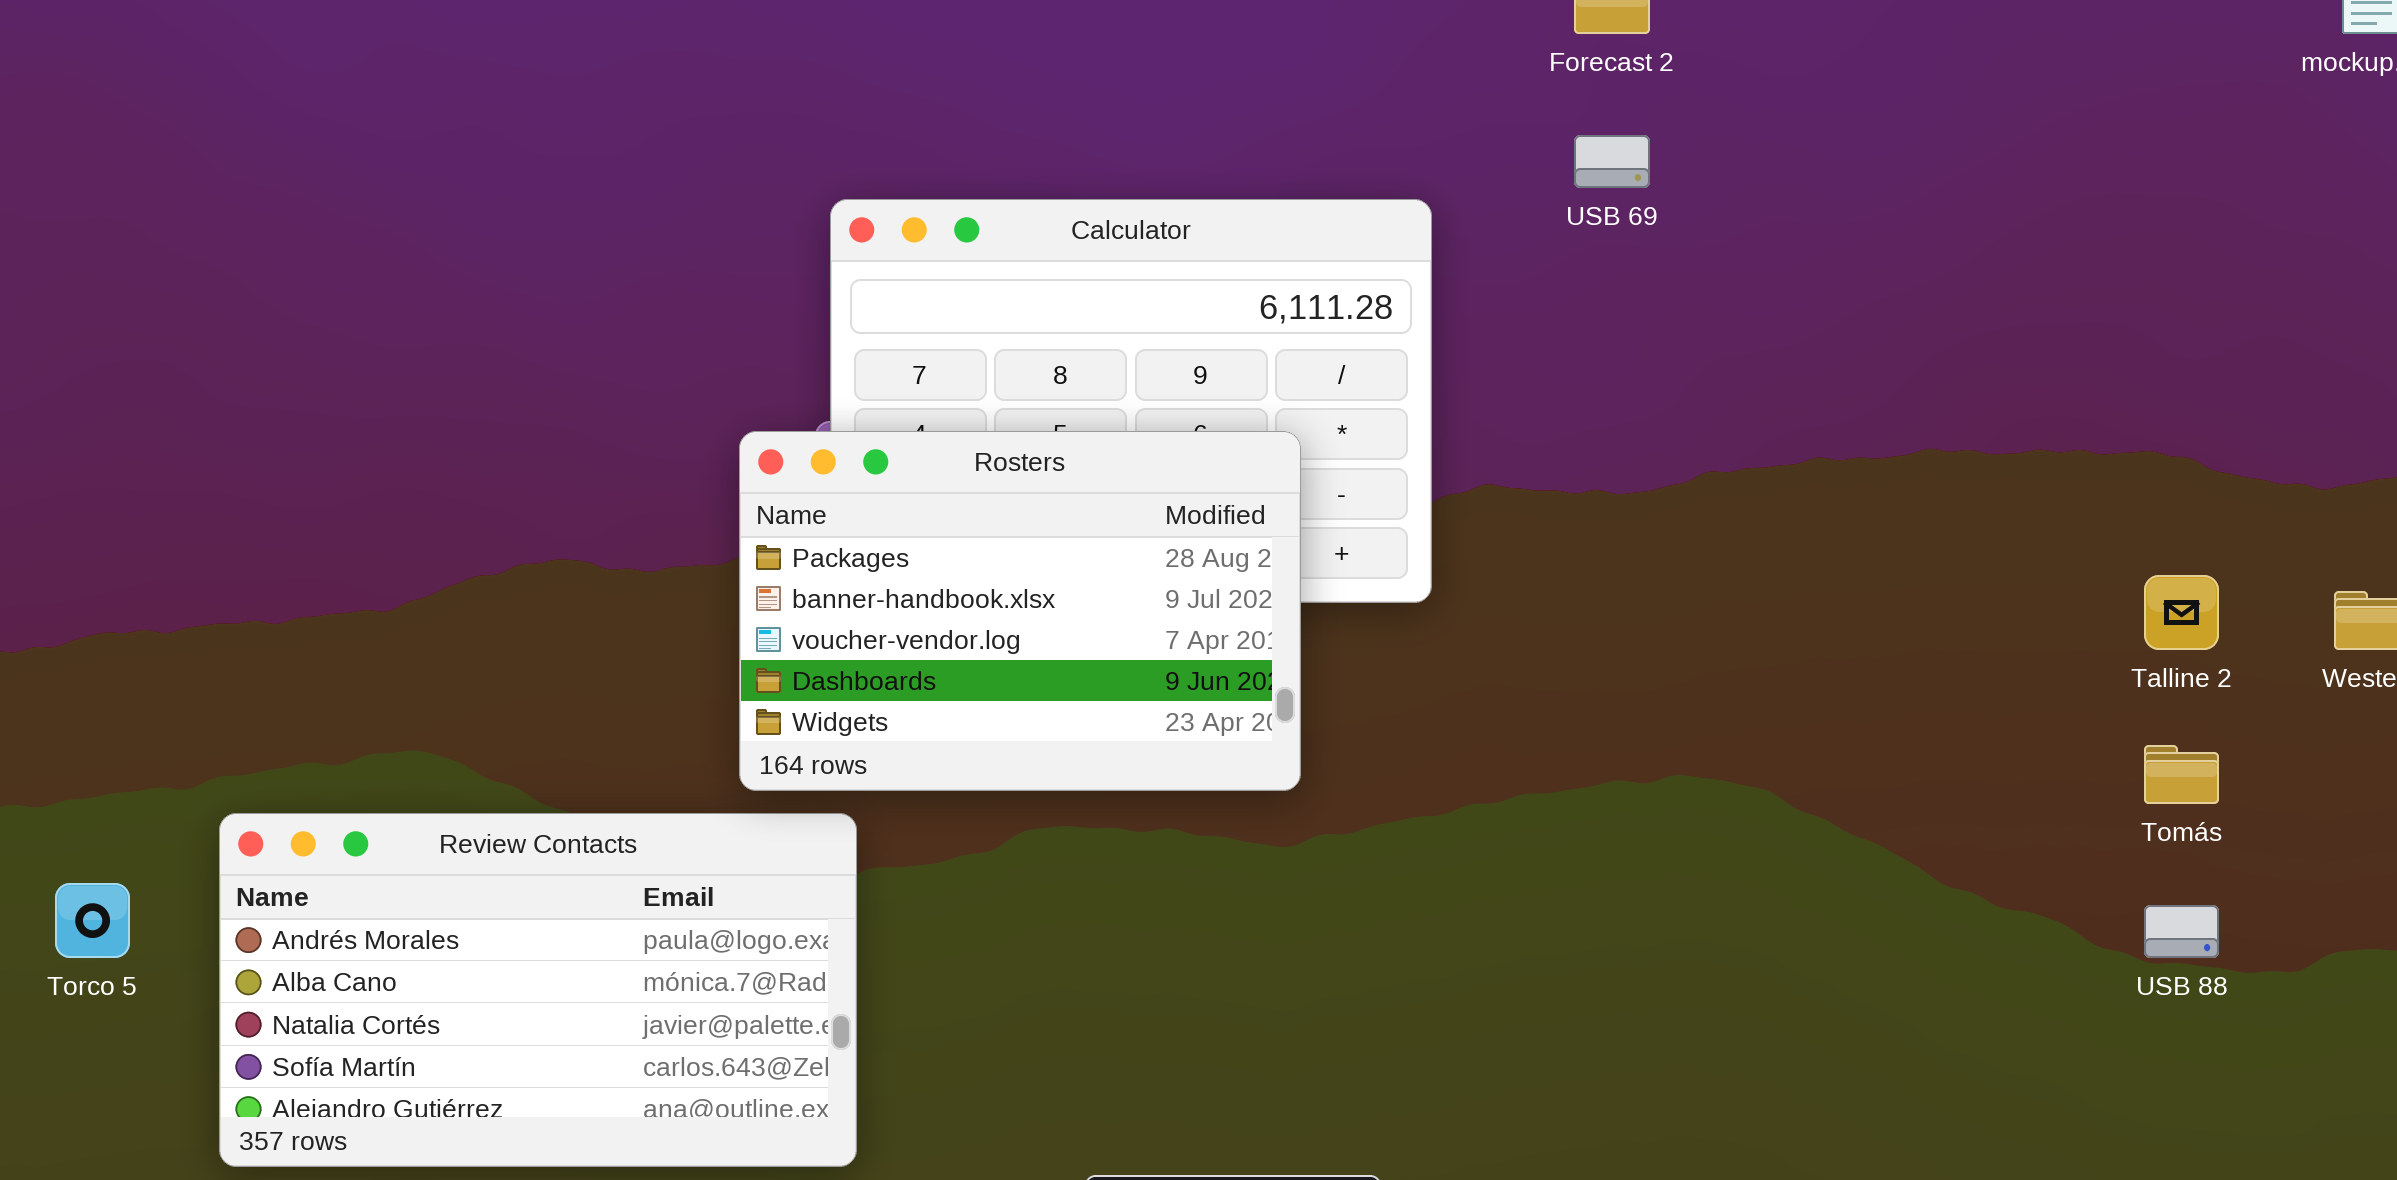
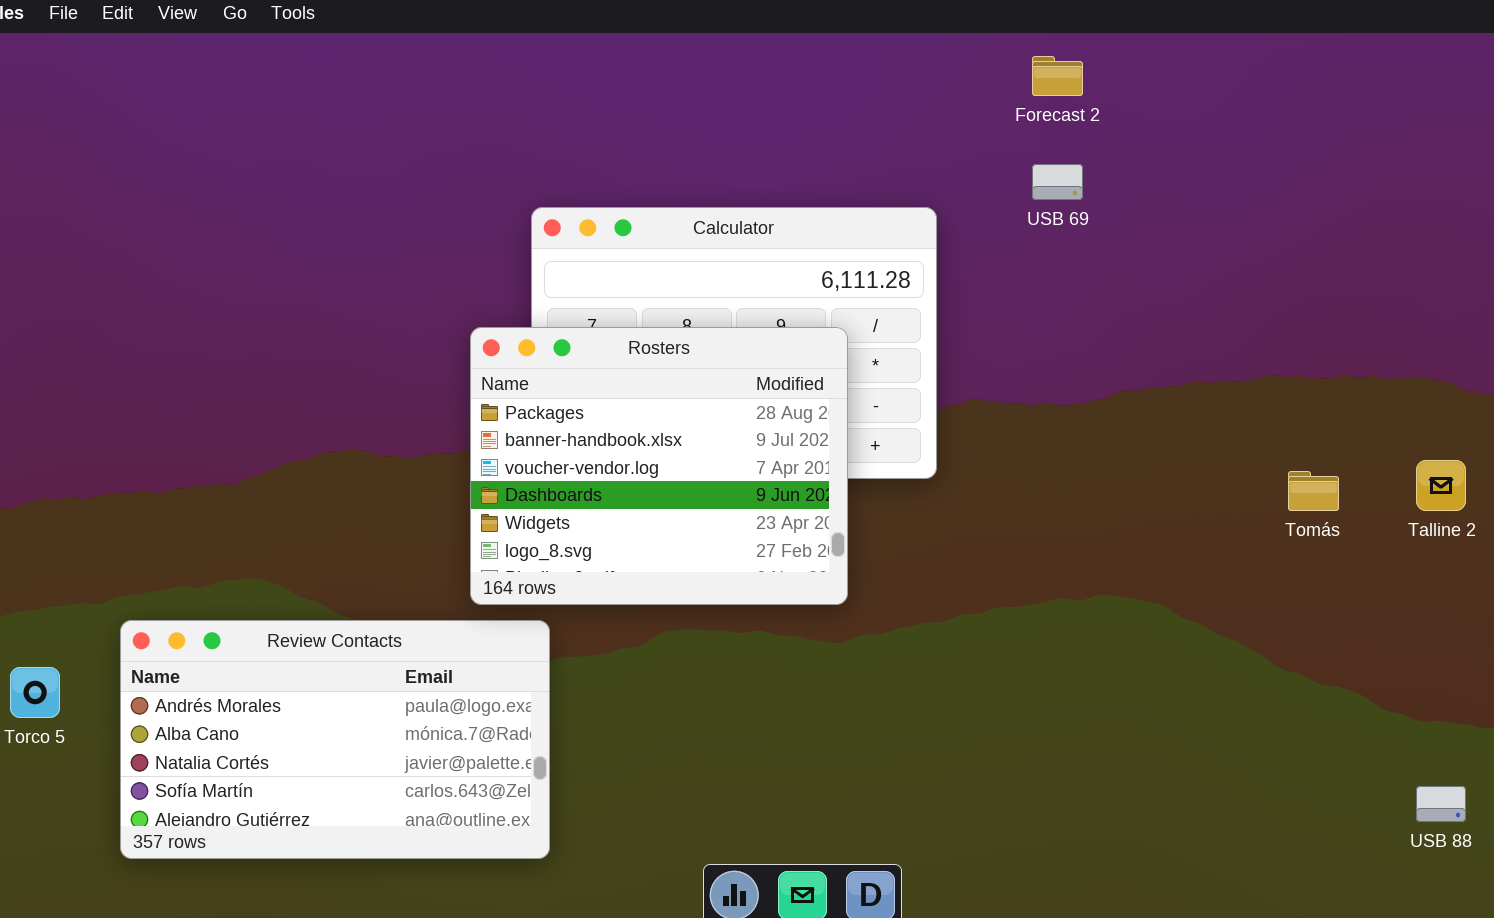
Rosters: [739,431,1301,791] -> [470,327,848,605], resized
Tomás: [2144,745,2219,804] -> [1288,471,1339,511], moved
USB 88: [2144,905,2219,958] -> [1416,786,1466,822], moved

